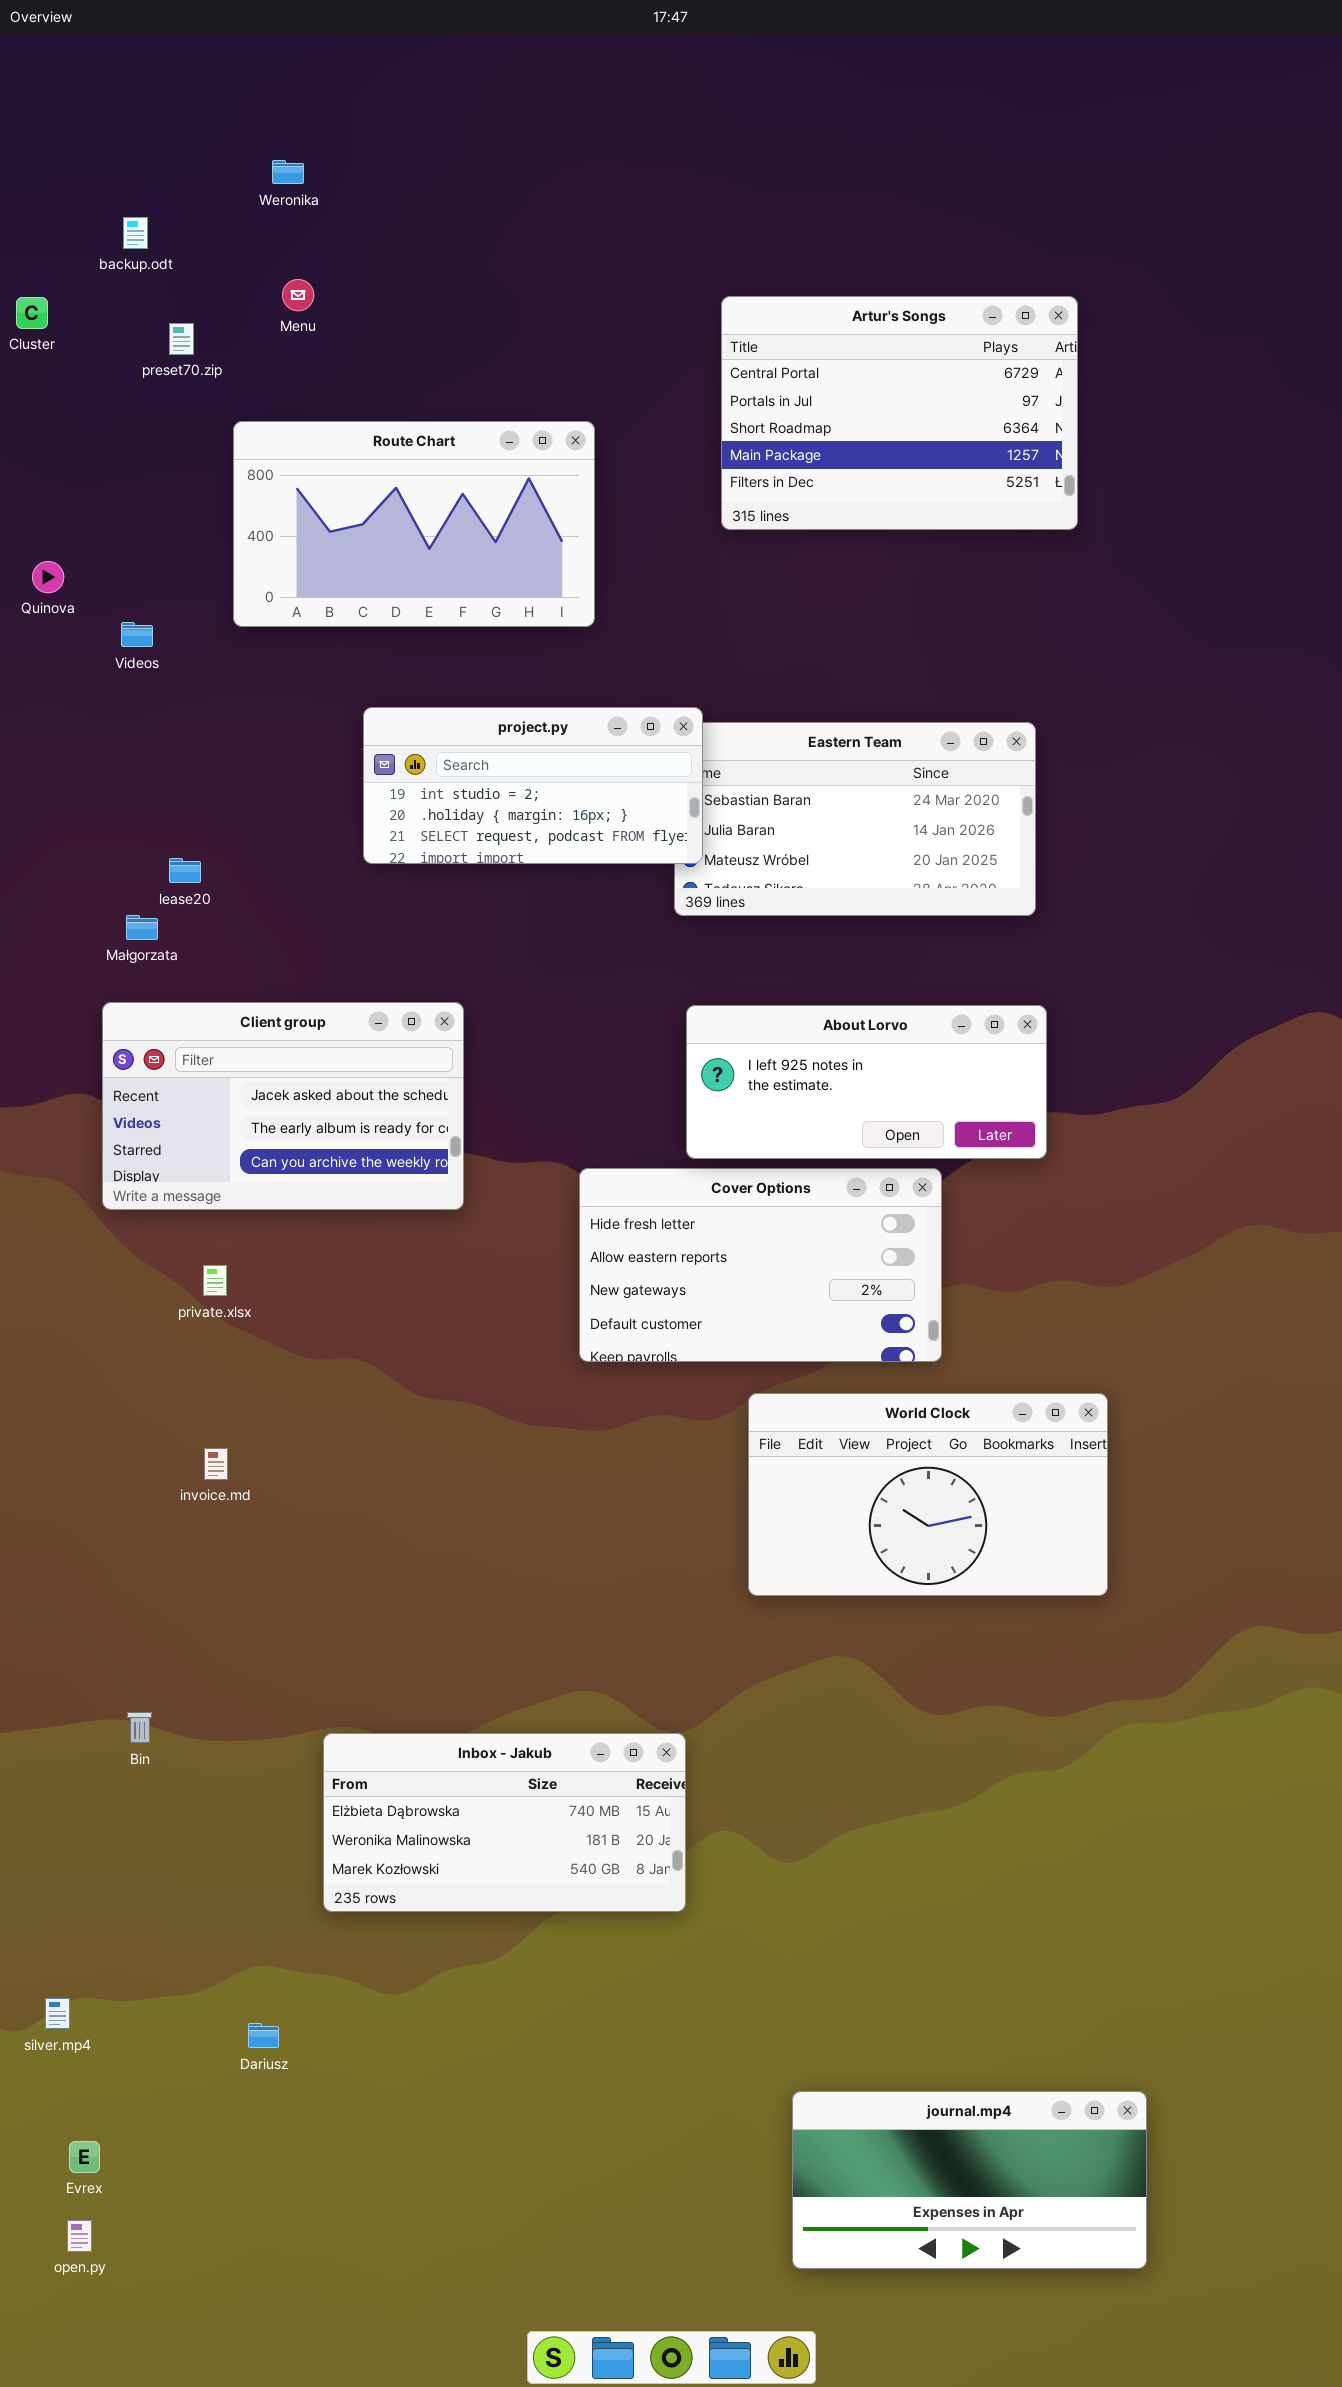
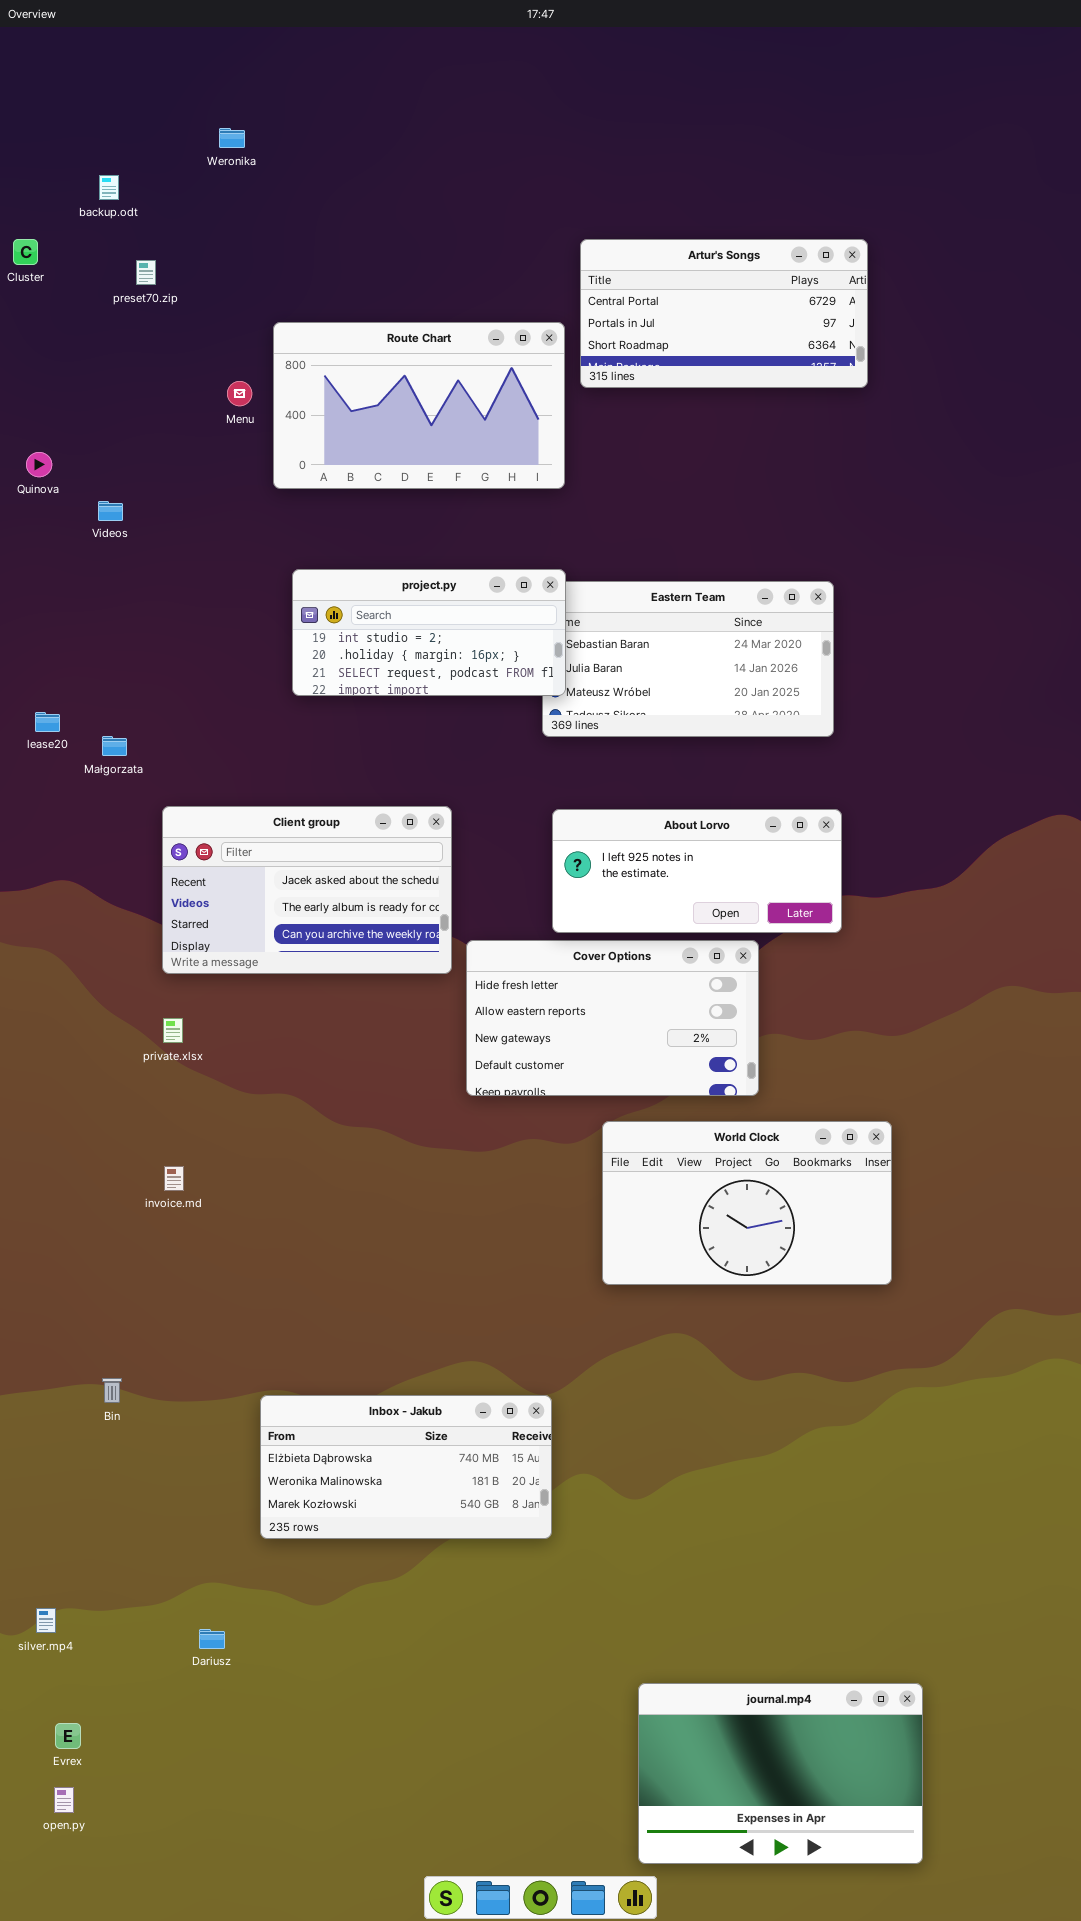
Menu: [282,279,314,311] -> [227,381,252,406], moved
Artur's Songs: [721,296,1078,530] -> [580,239,868,388], resized
Route Chart: [233,421,595,627] -> [273,322,565,489], moved
lease20: [169,858,201,883] -> [35,712,60,732], moved
Client group: [102,1002,464,1210] -> [162,806,452,974], moved
journal.mp4: [792,2091,1147,2269] -> [638,1683,923,1864], resized

